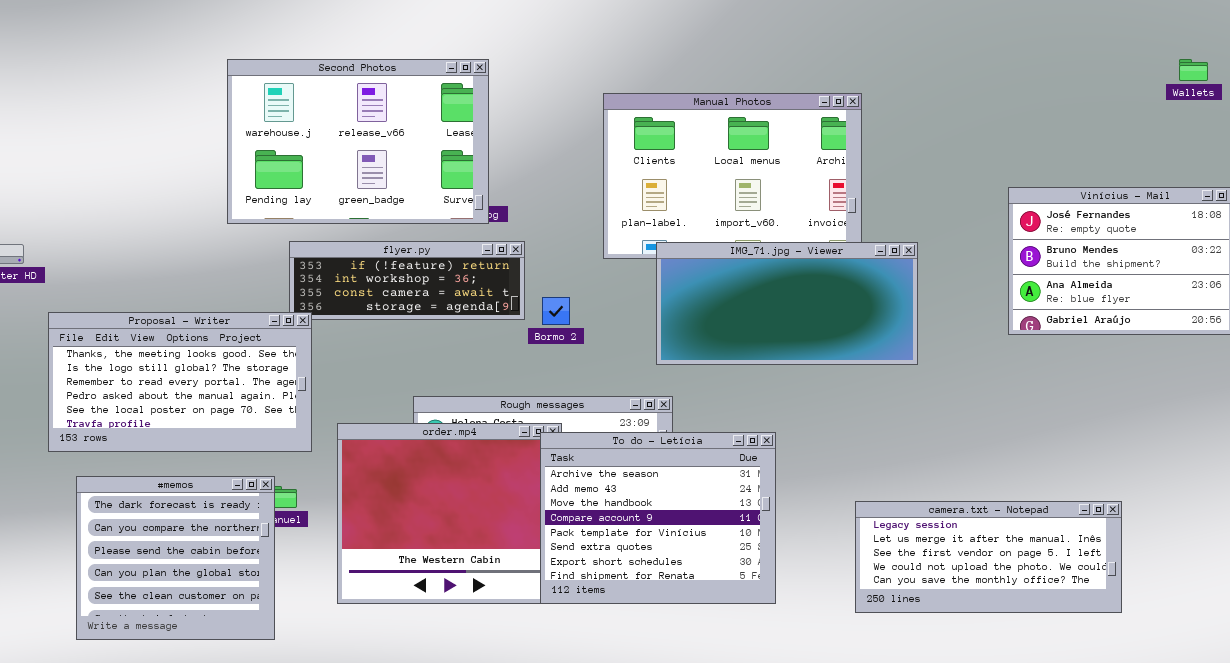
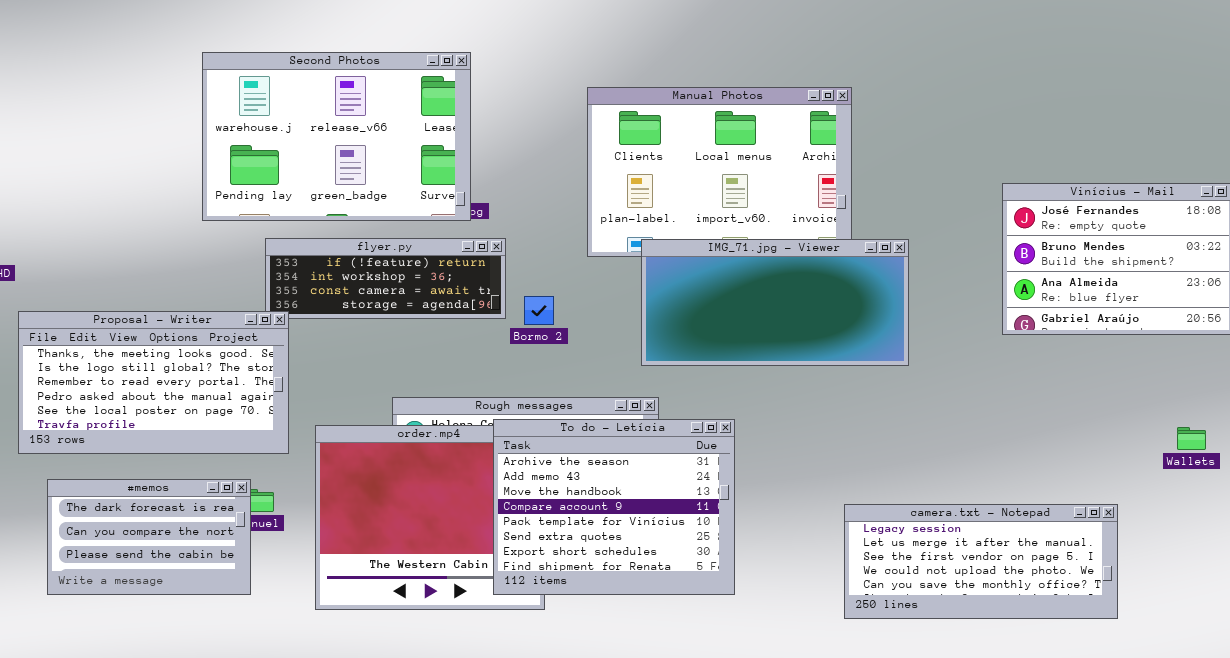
Wallets: [1179,59,1208,81] -> [1177,427,1206,450], moved
To do - Letícia: [540,432,776,604] -> [493,419,735,595], moved
#memos: [76,476,275,640] -> [47,479,251,595], resized

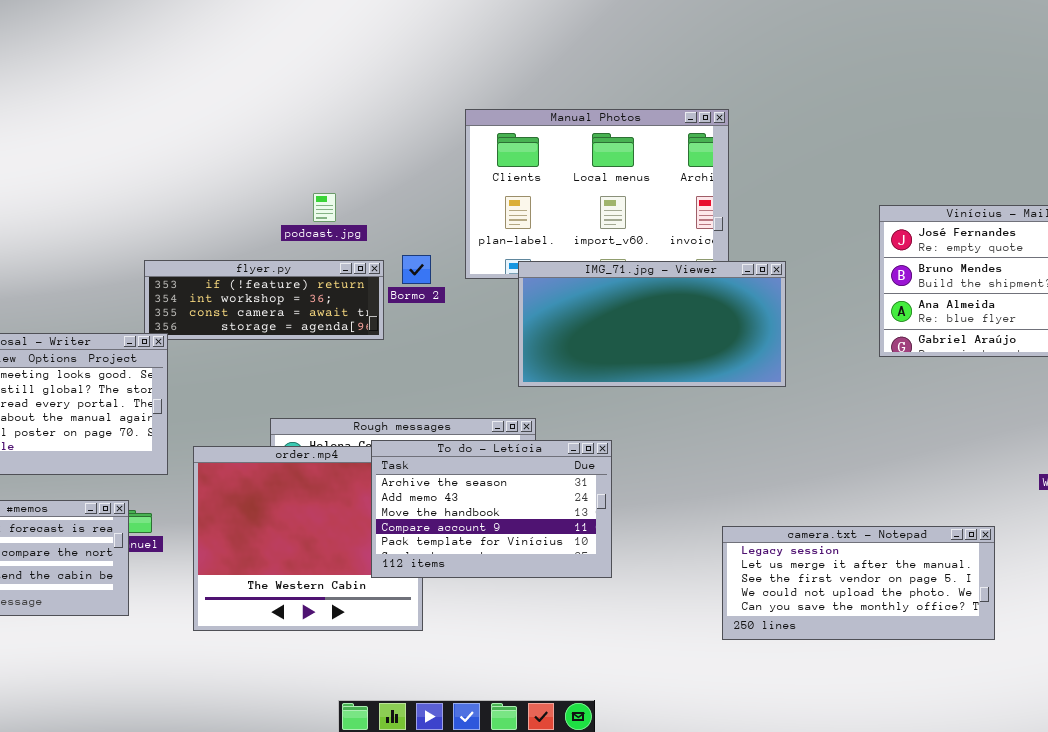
Second Photos: [202,52,471,221] -> none, closed
Bormo 2: [524,296,554,325] -> [402,255,431,284], moved
To do - Letícia: [493,419,735,595] -> [371,440,612,578], resized

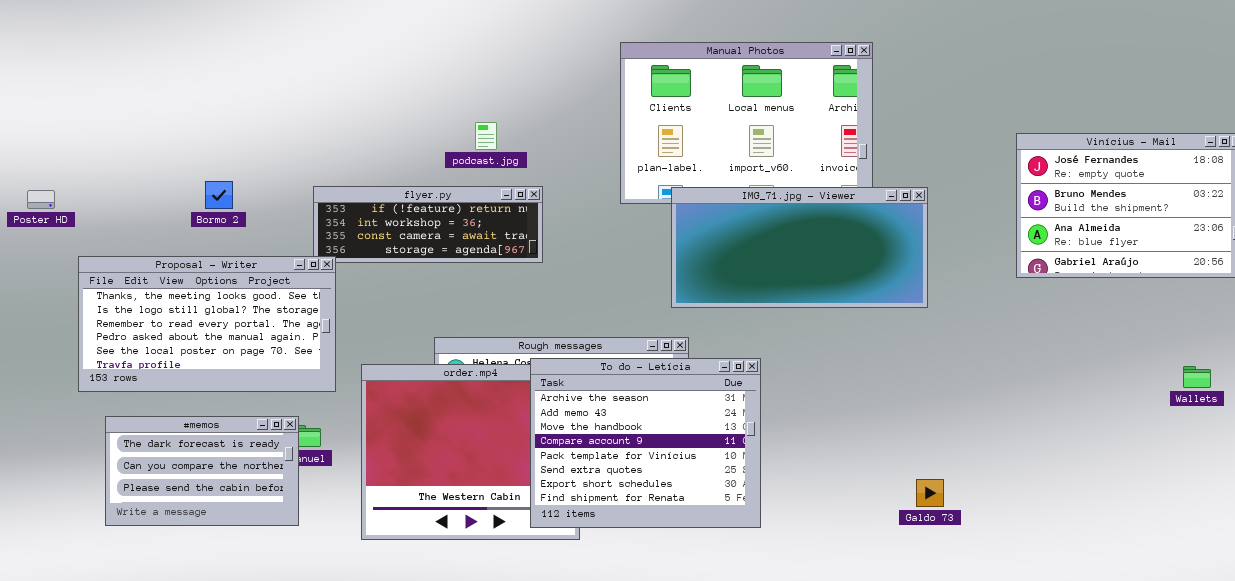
Bormo 2: [402,255,431,284] -> [205,181,233,209], moved
To do - Letícia: [371,440,612,578] -> [530,358,761,528], resized
camera.txt - Notepad: [722,526,995,640] -> none, closed

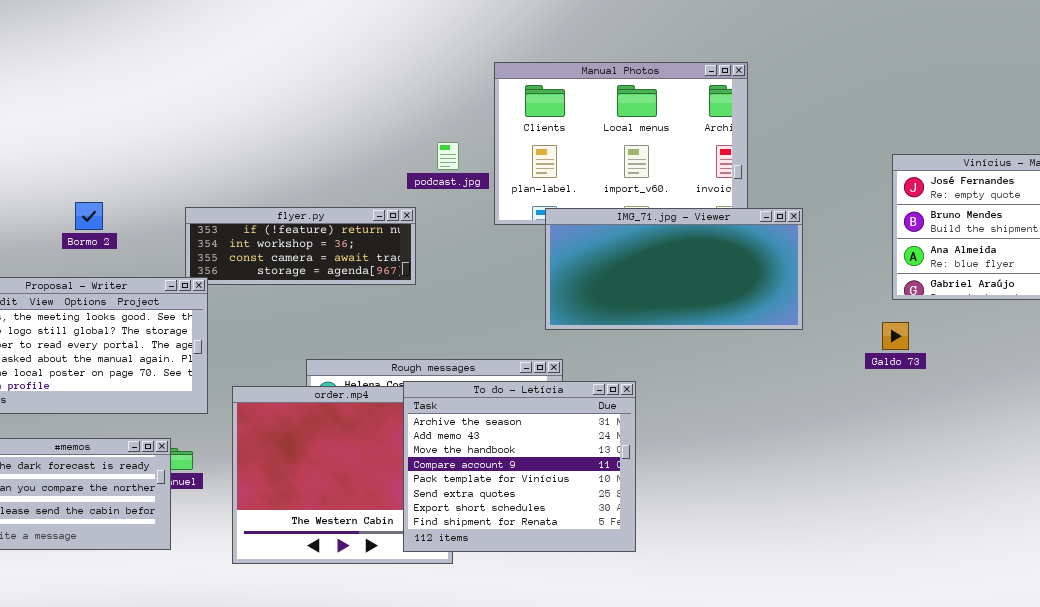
podcast.jpg: [475,122,497,150] -> [437,142,459,170], moved
Galdo 73: [916,479,944,507] -> [882,322,909,350], moved

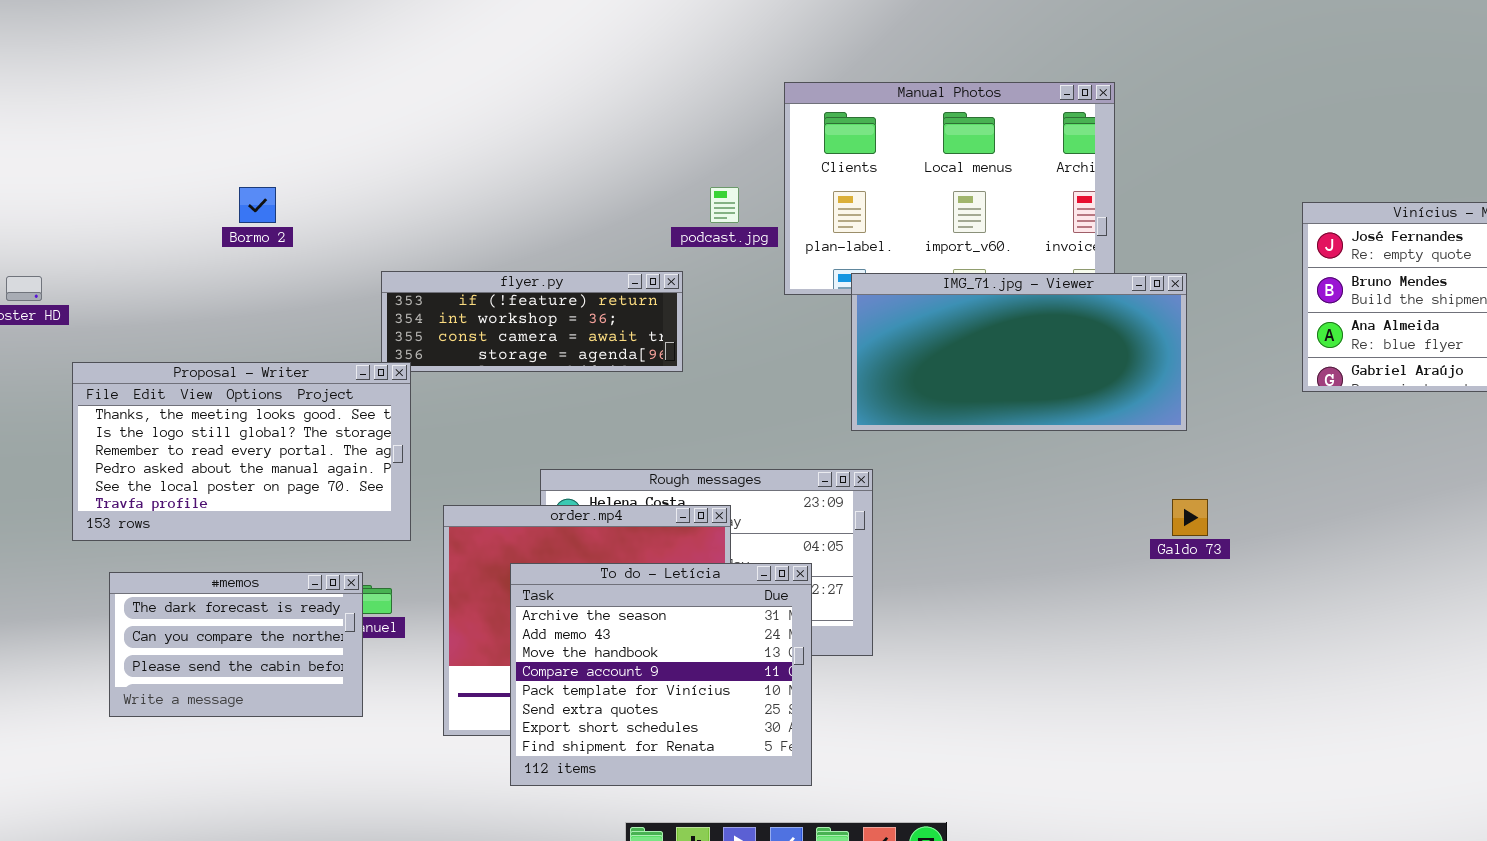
Bormo 2: [75,202,103,230] -> [239,187,276,223], moved
Galdo 73: [882,322,909,350] -> [1172,499,1208,536], moved
To do - Letícia: [403,381,636,552] -> [510,563,812,786], moved

